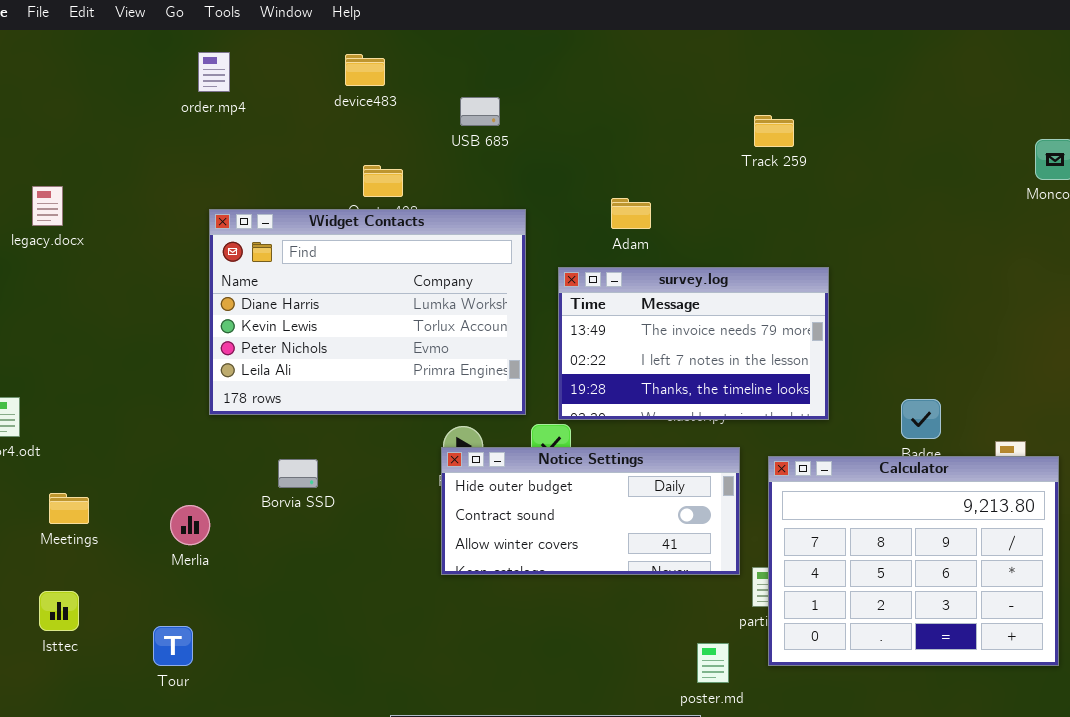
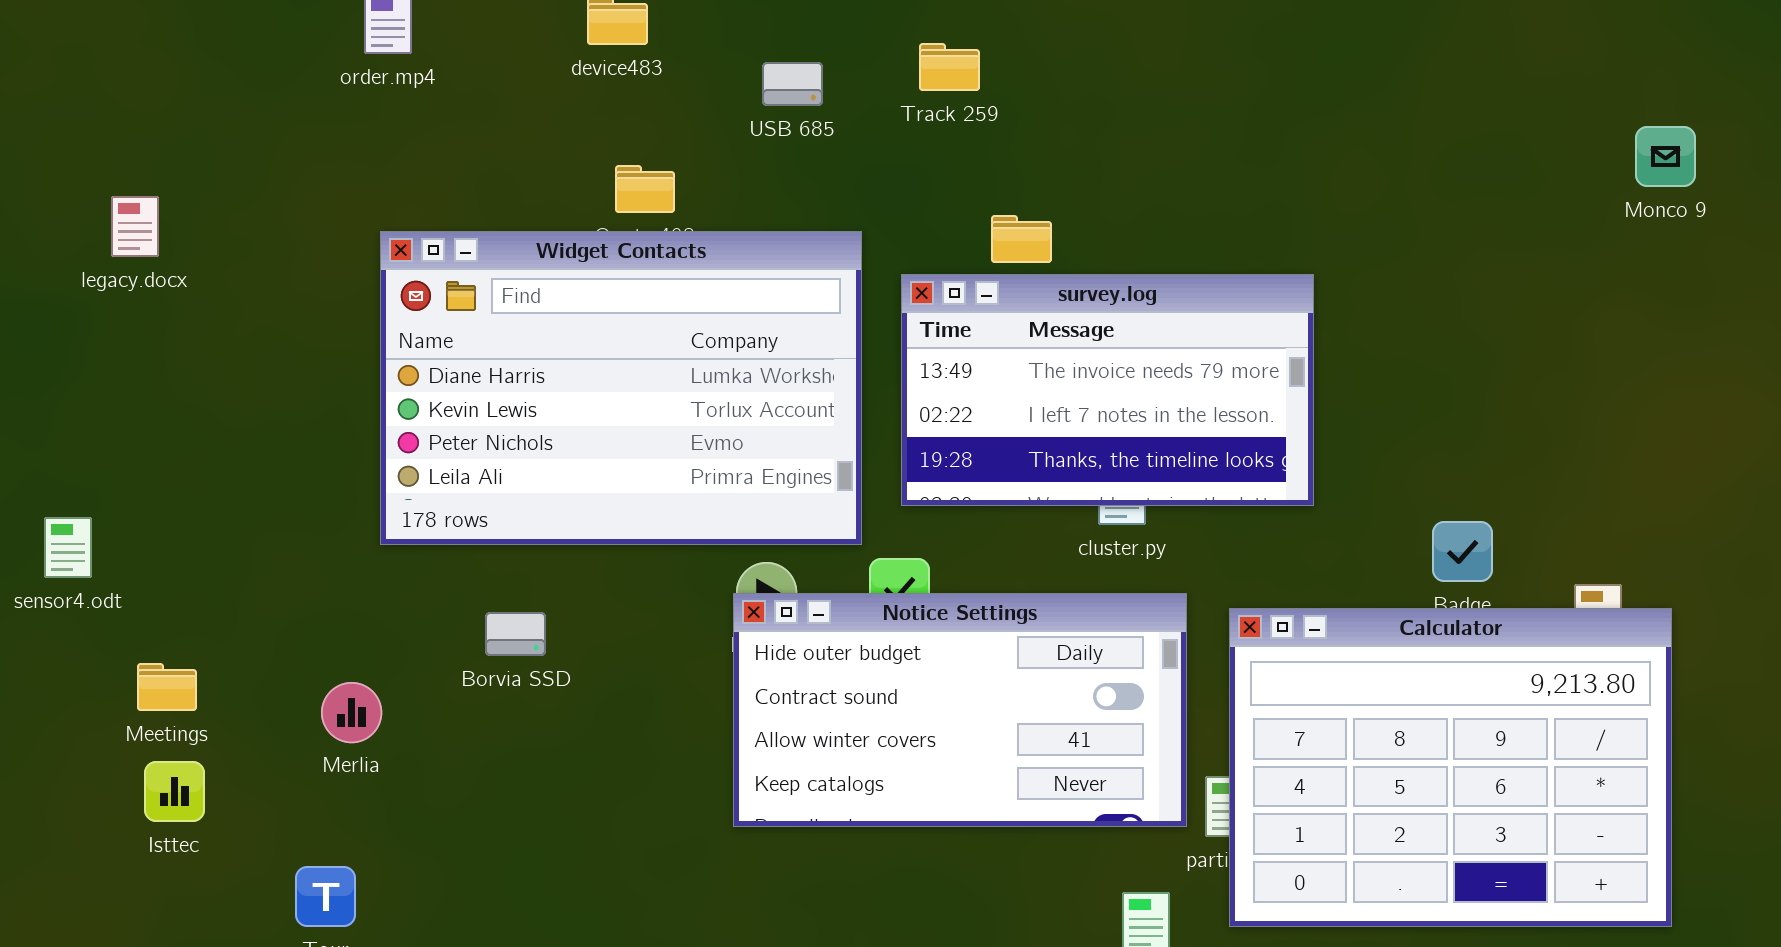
Track 259: [754,115,794,147] -> [919,43,980,91], moved
survey.log: [558,267,829,420] -> [901,274,1314,506], moved
Notice Settings: [441,447,740,575] -> [733,593,1187,827], resized
Isttec: [39,591,79,631] -> [144,761,205,822], moved

